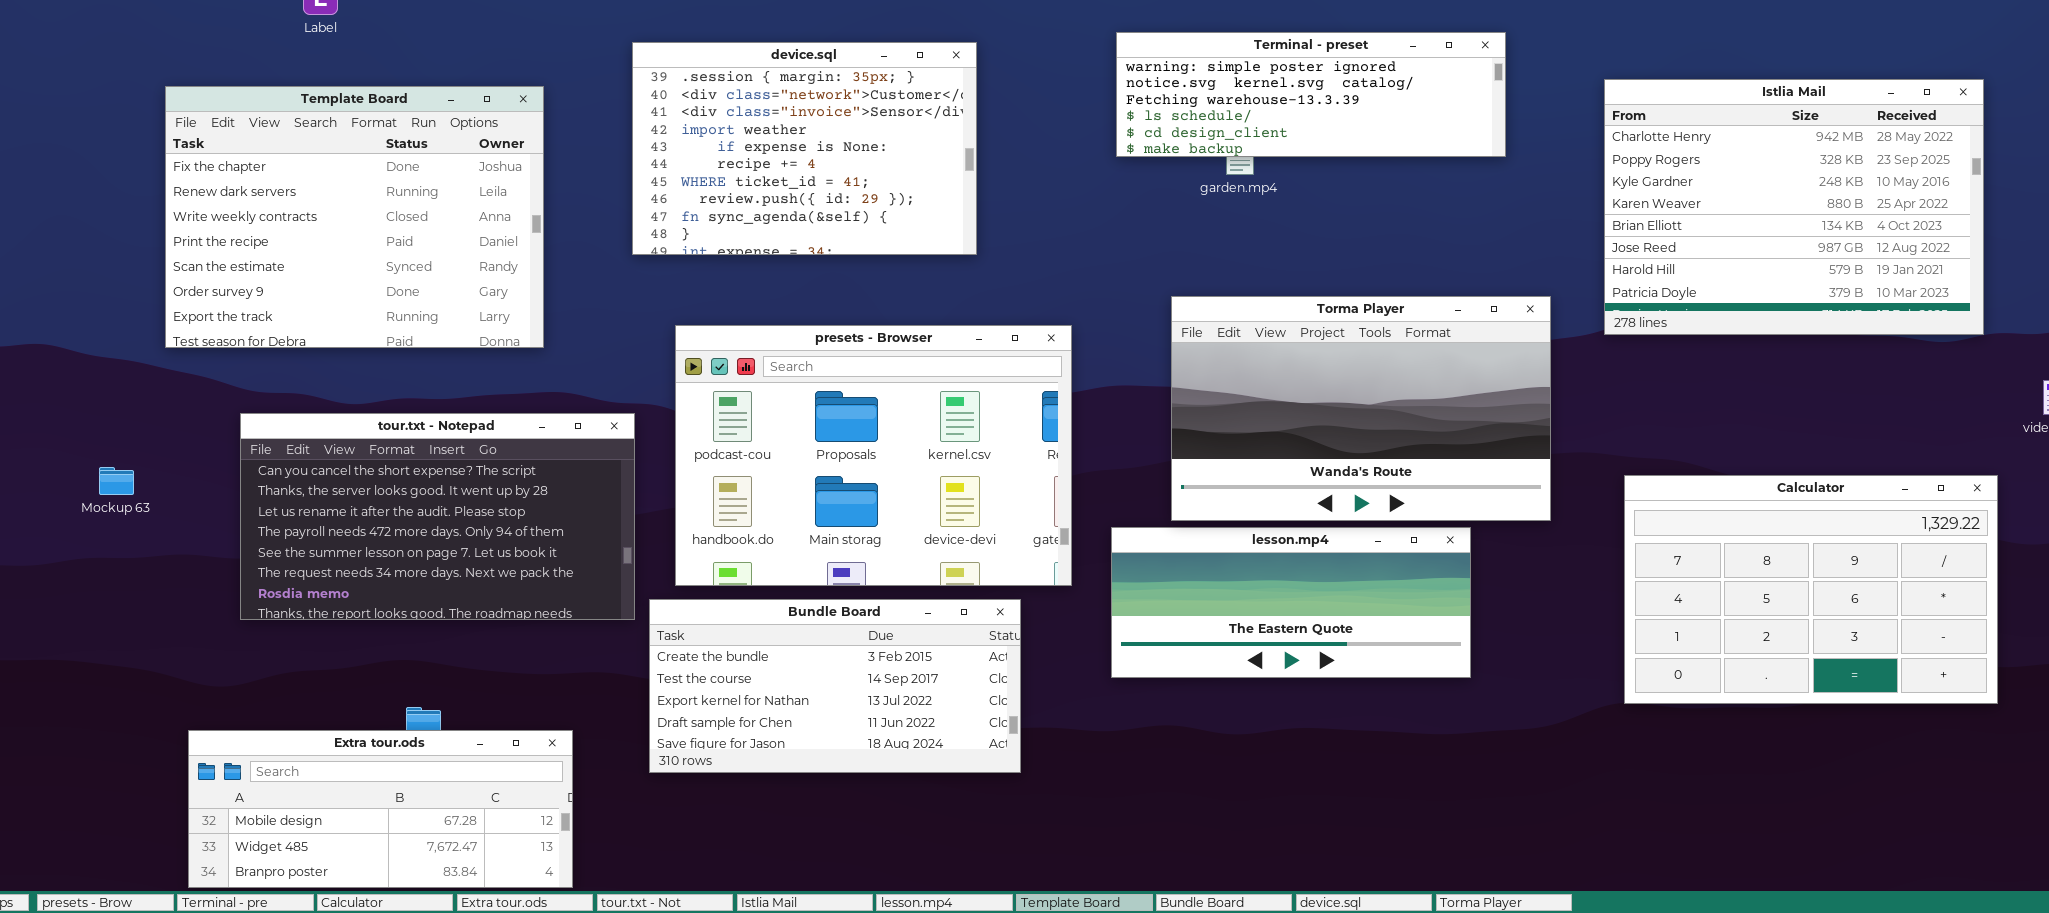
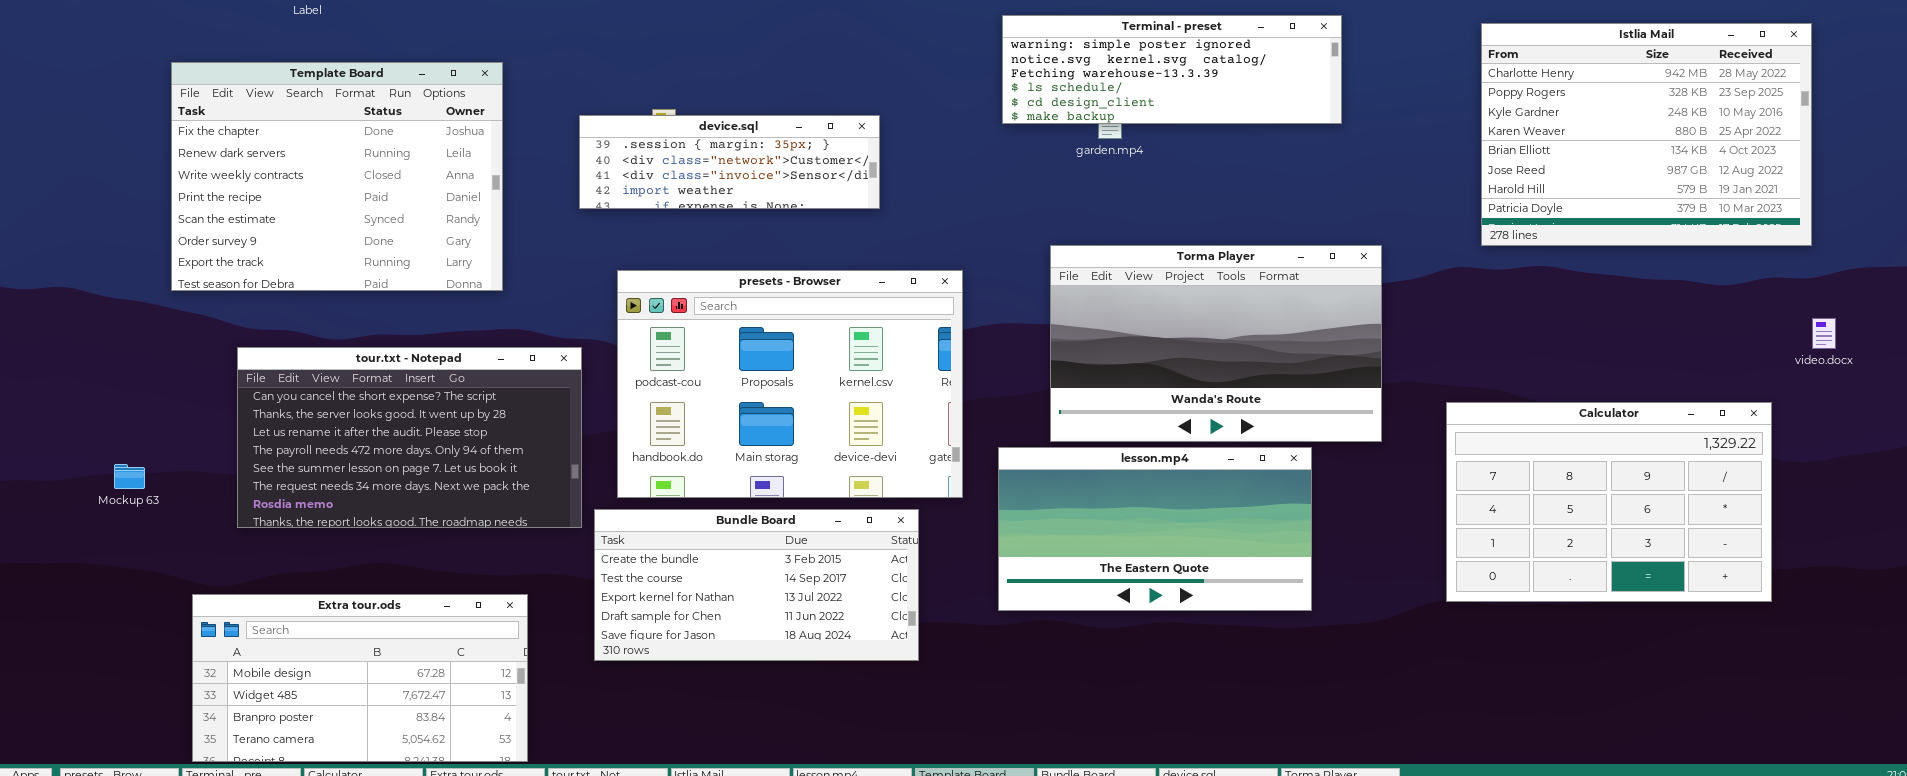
device.sql: [632,42,977,255] -> [579,115,880,209], resized
Istlia Mail: [1604,79,1984,335] -> [1481,23,1812,246], moved
Mockup 63: [99,467,134,495] -> [114,464,145,489], moved
lesson.mp4: [1111,527,1471,678] -> [998,447,1312,611], resized
Extra tour.ods: [188,730,573,888] -> [192,594,528,762], resized

